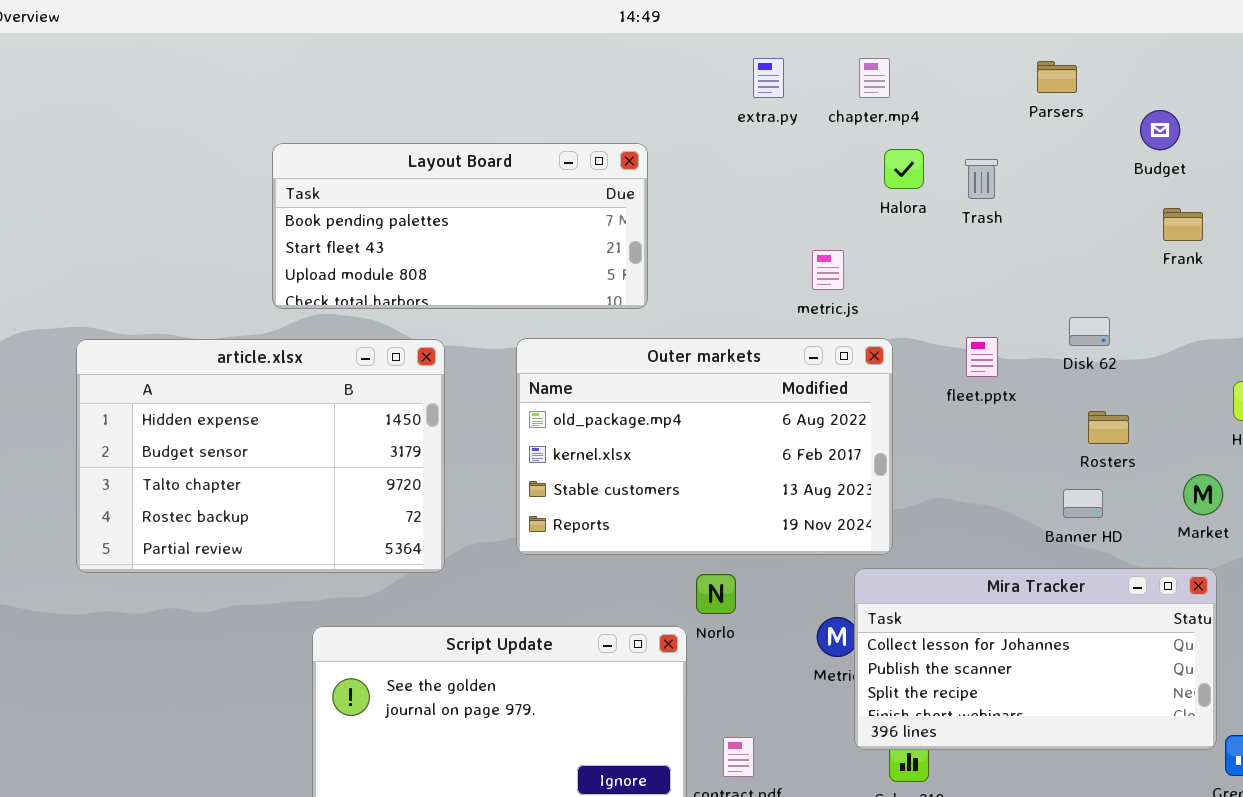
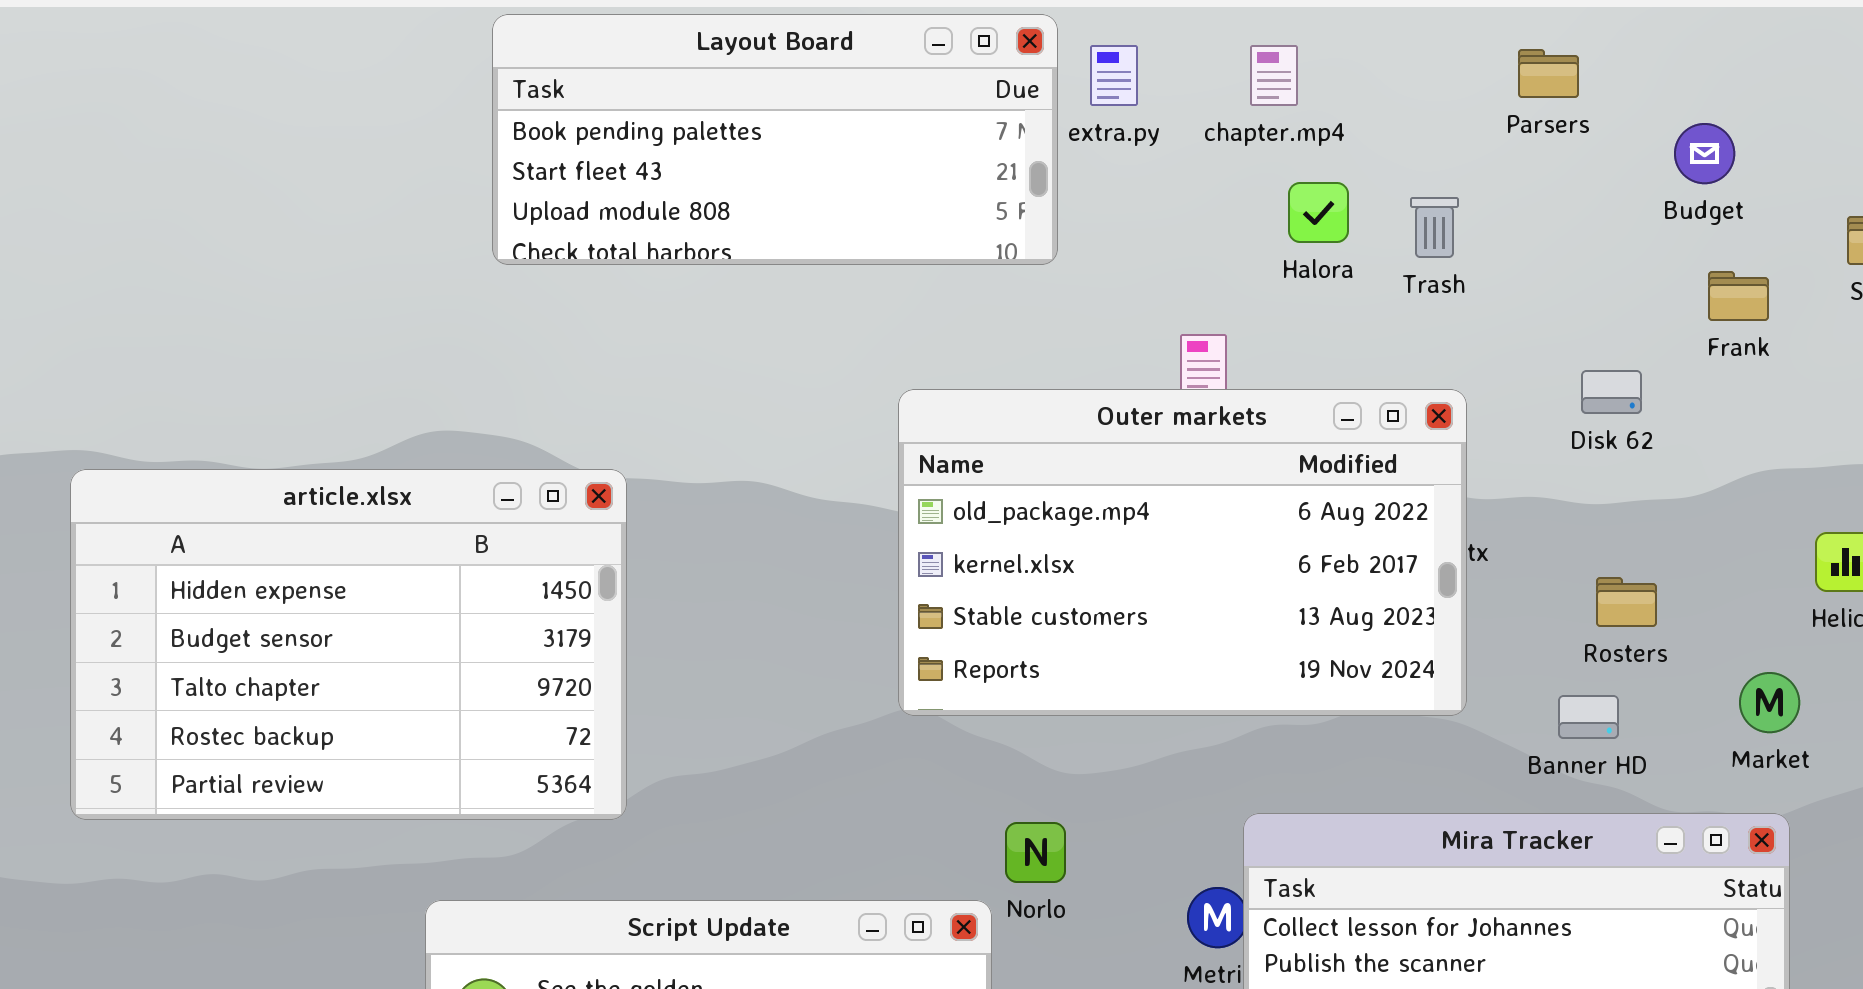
Layout Board: [272,143,648,309] -> [492,14,1058,265], moved
Disk 62: [1069,317,1110,346] -> [1581,370,1642,414], moved
Outer markets: [516,338,893,555] -> [898,389,1467,716], moved

